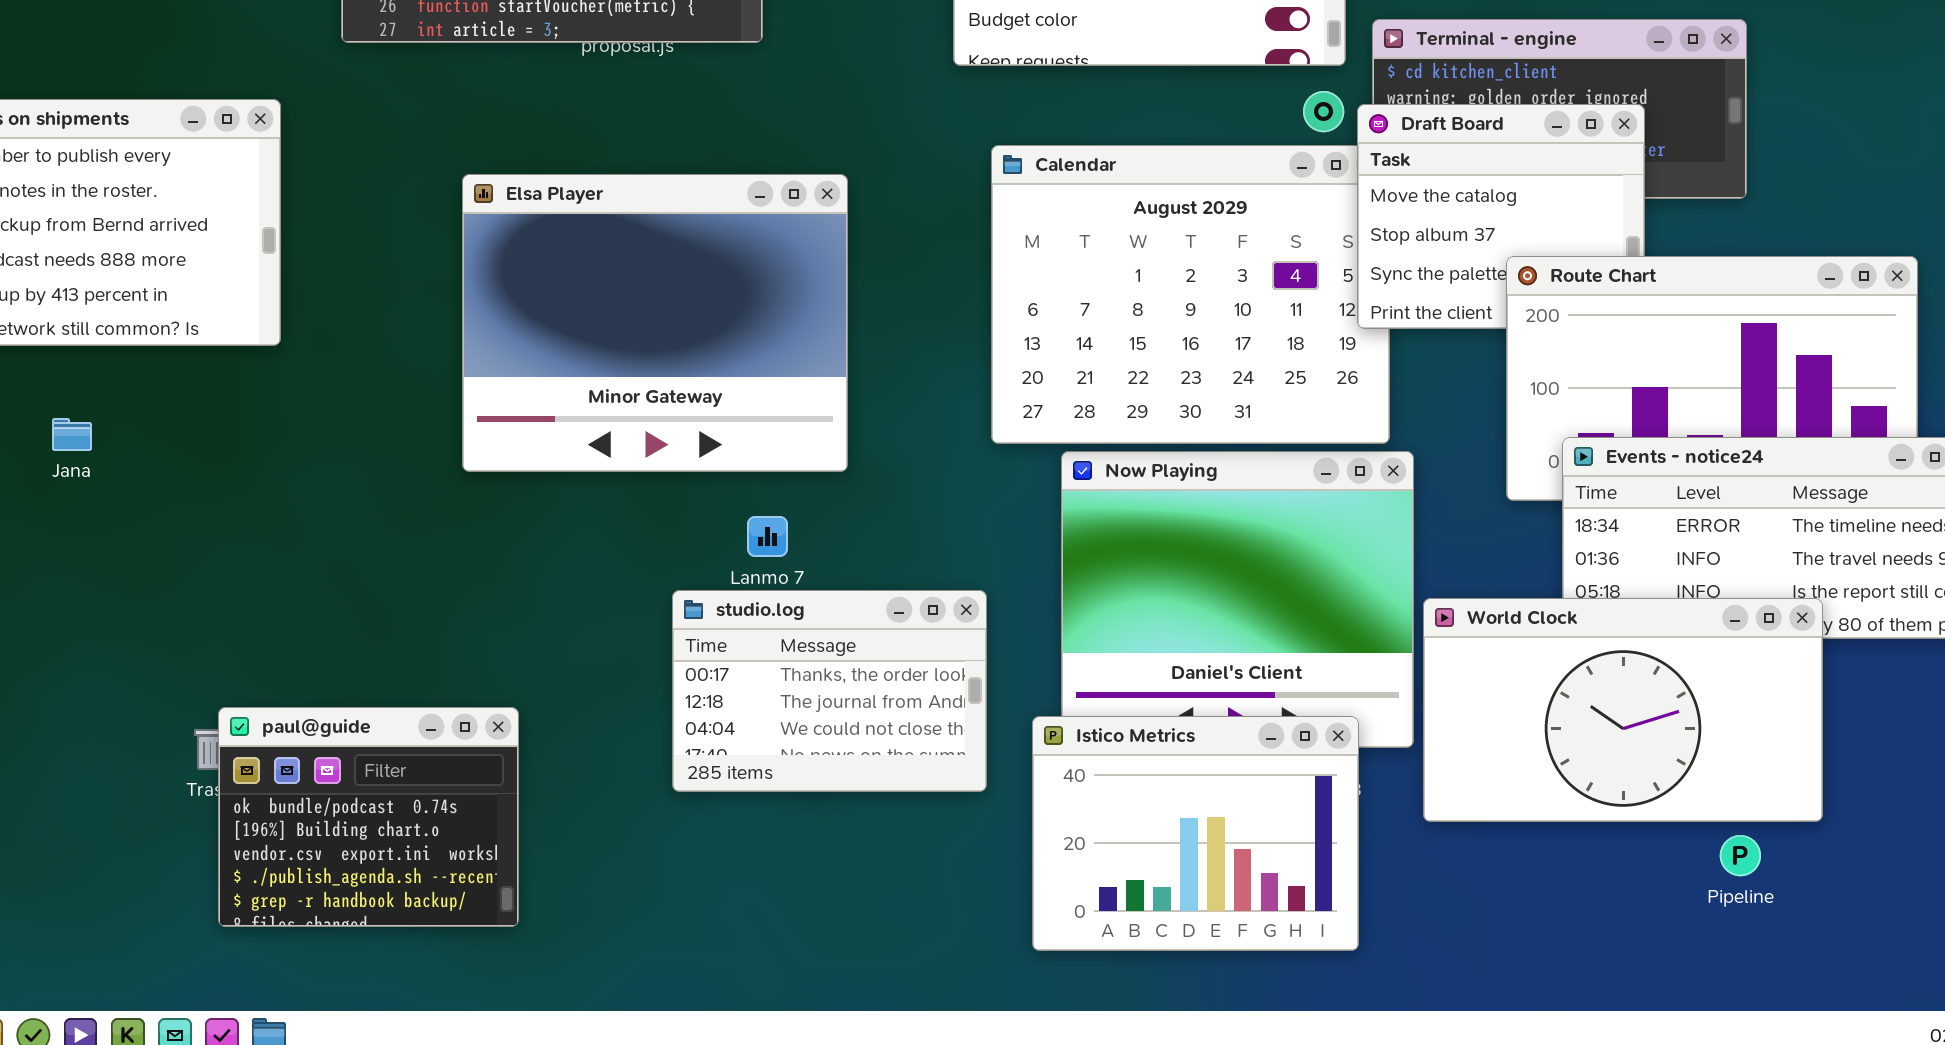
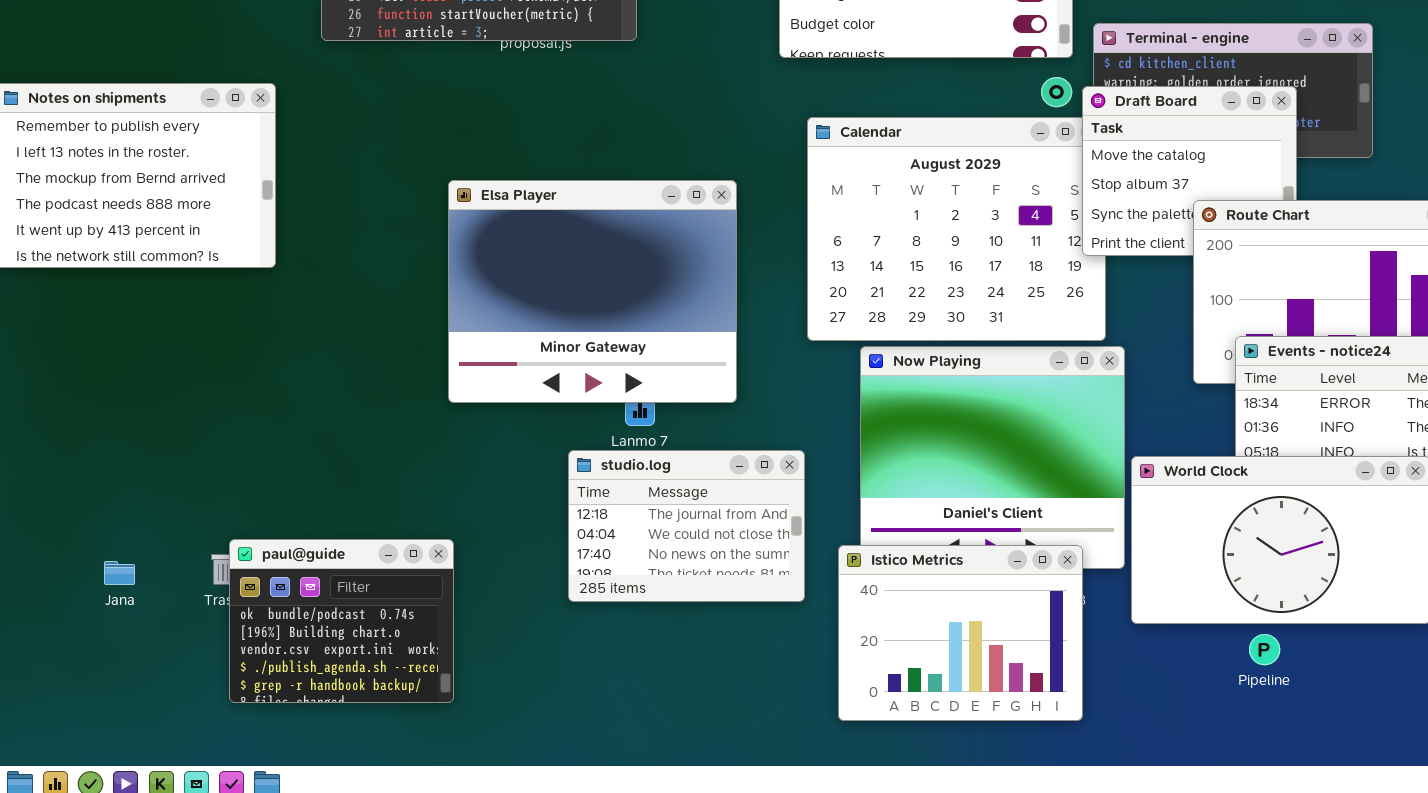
Elsa Player: [462,174,848,472] -> [448,180,737,403], moved
Jana: [52,418,92,451] -> [104,561,135,585], moved
studio.log: [672,590,987,792] -> [568,450,805,602], scrolled down 1 row
Pipeline: [1720,835,1761,876] -> [1249,634,1280,665], moved

